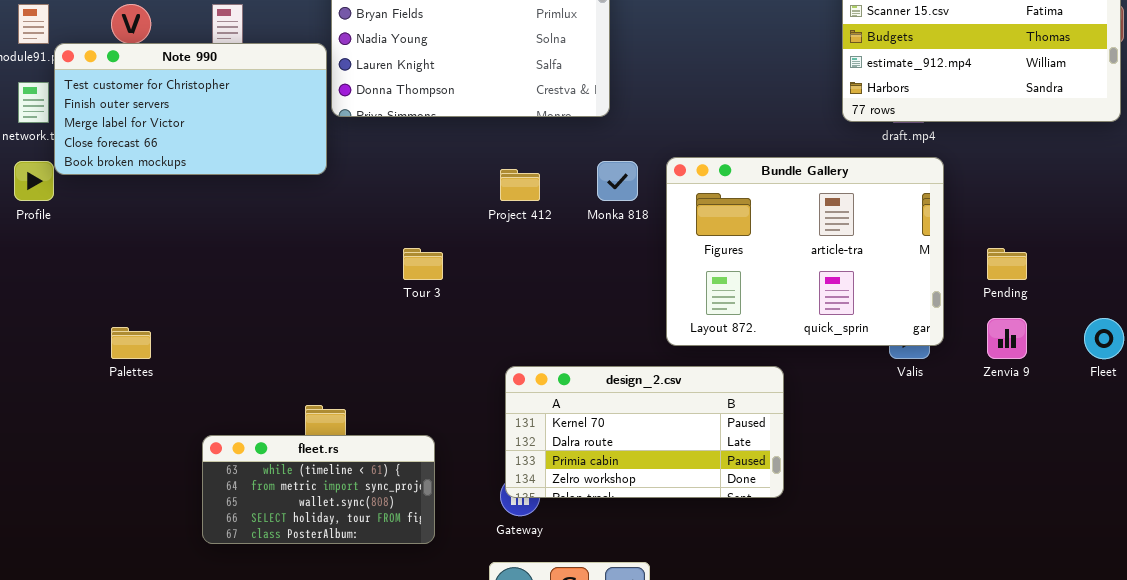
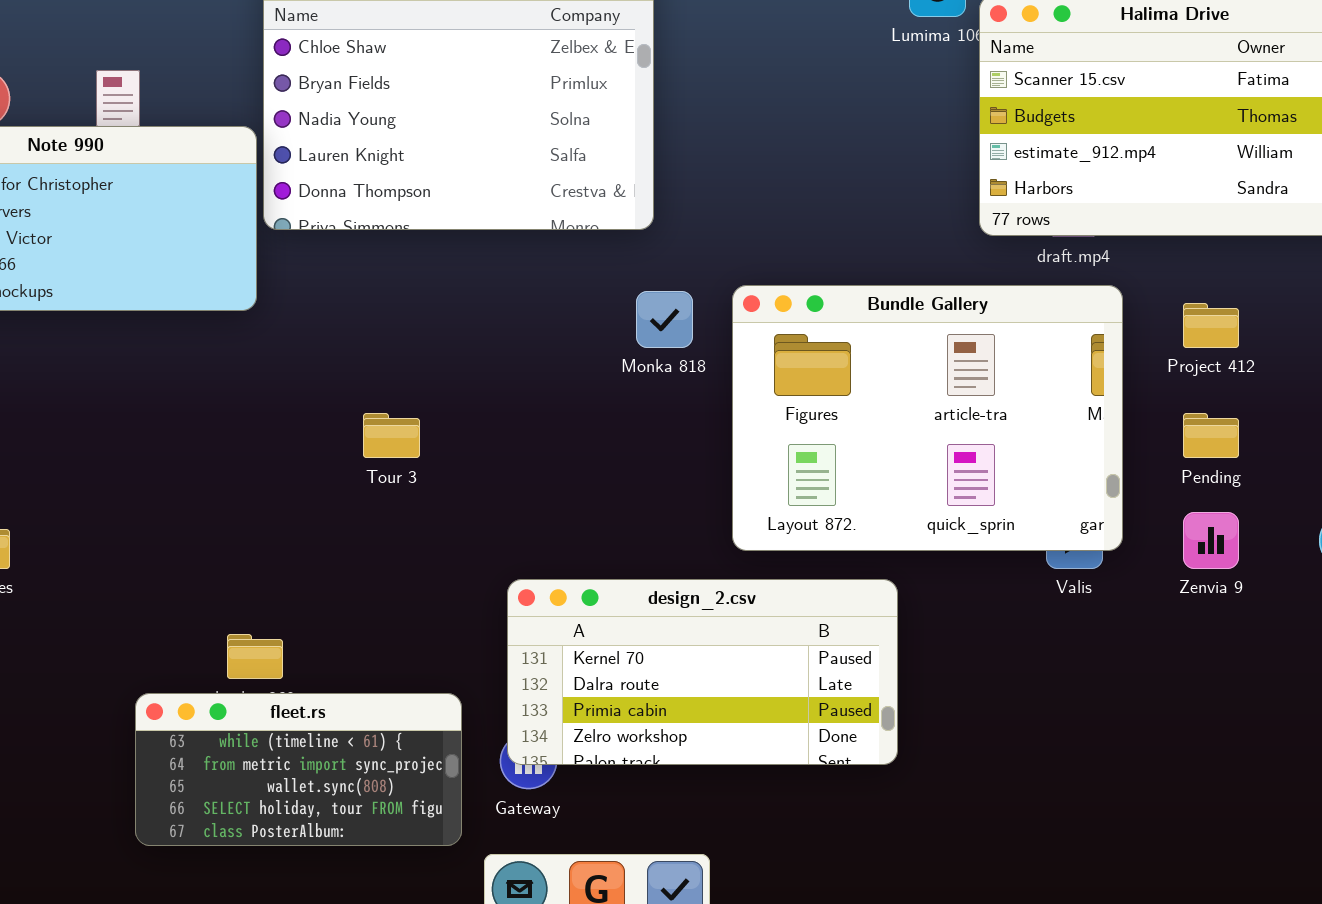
Project 412: [500,169,540,201] -> [1183,303,1239,348], moved
fleet.rs: [202,435,435,544] -> [135,693,462,846], moved

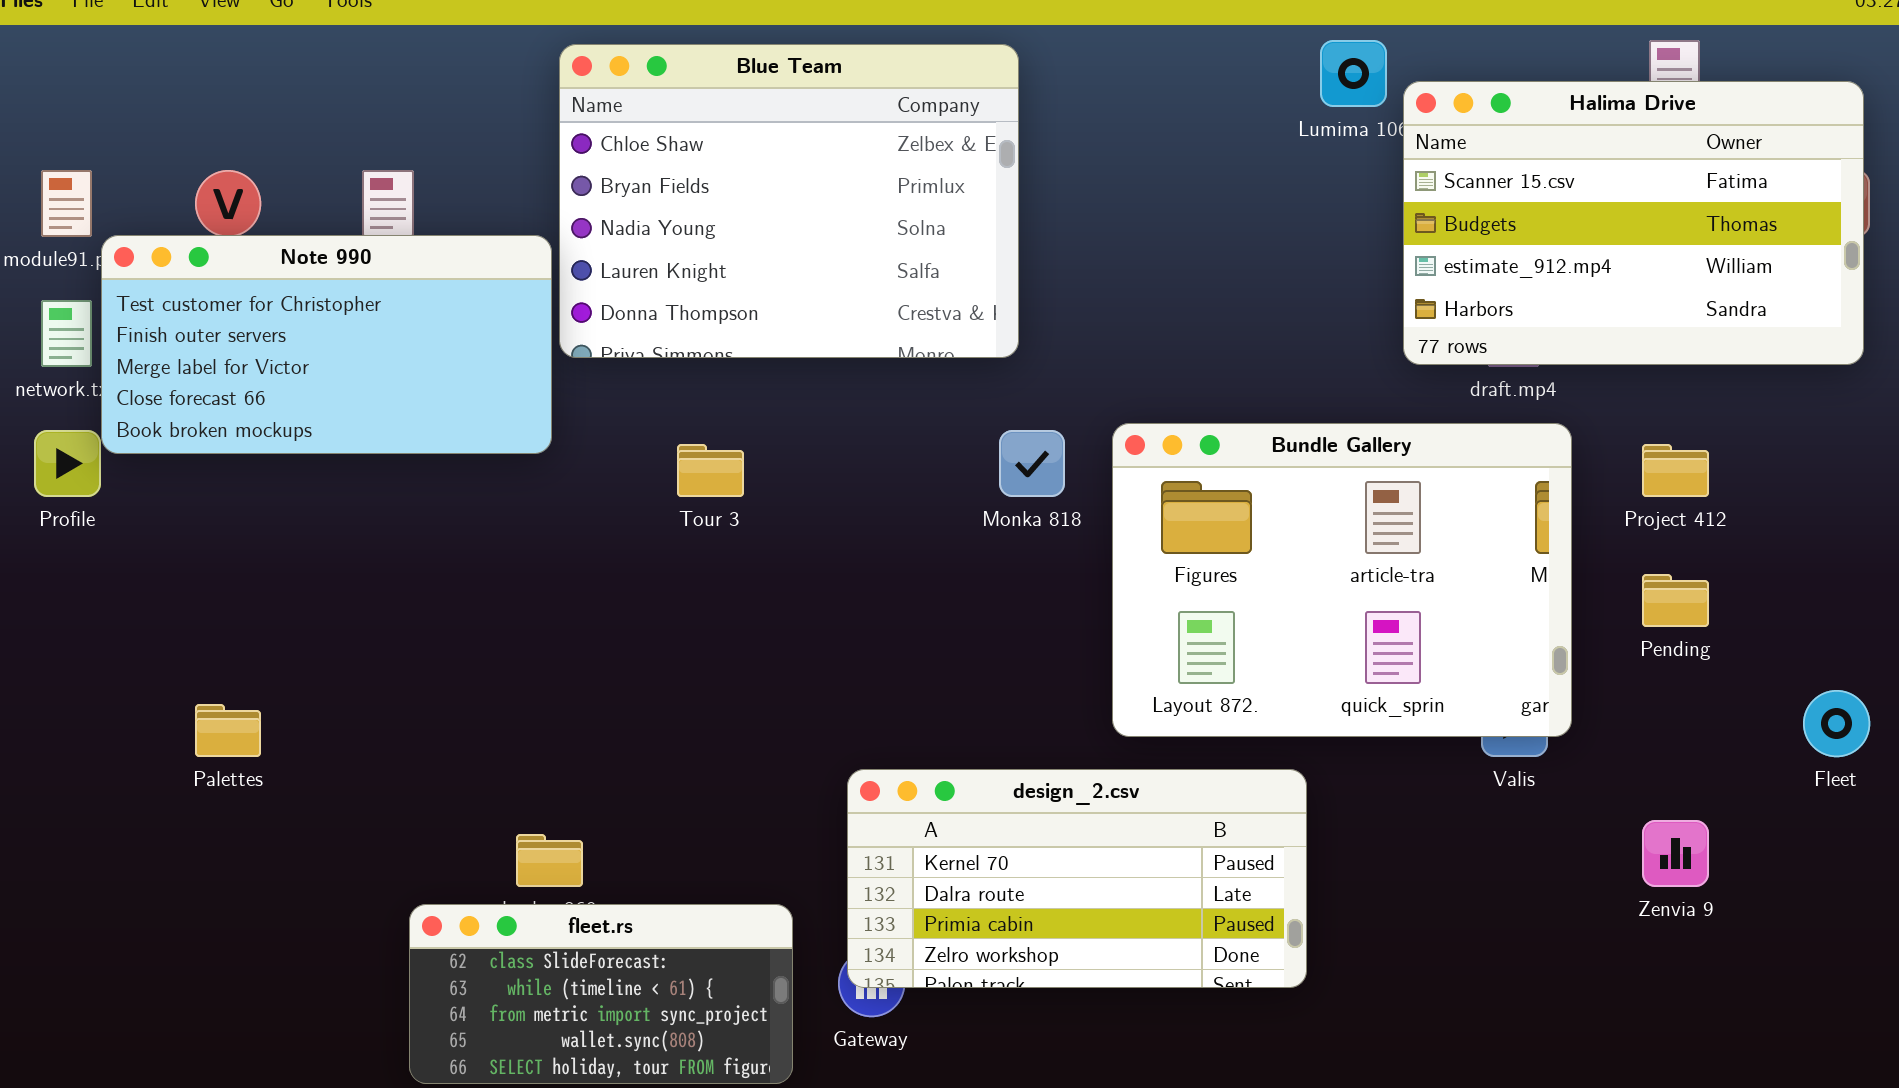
Tour 3: [363,413,420,458] -> [677,444,744,497], moved
Zenvia 9: [1183,512,1239,569] -> [1642,820,1709,887], moved
fleet.rs: [135,693,462,846] -> [409,904,793,1084], scrolled up 1 row

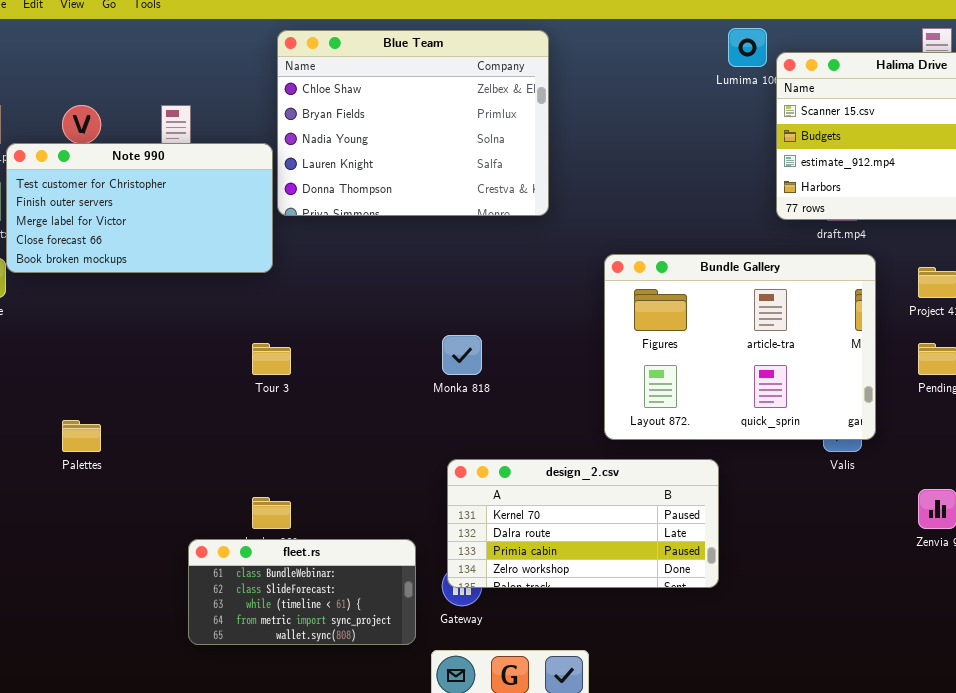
Monka 818: [999,430,1065,497] -> [442,335,482,375], moved
Tour 3: [677,444,744,497] -> [252,343,291,375], moved
fleet.rs: [409,904,793,1084] -> [188,539,416,645], scrolled up 1 row

